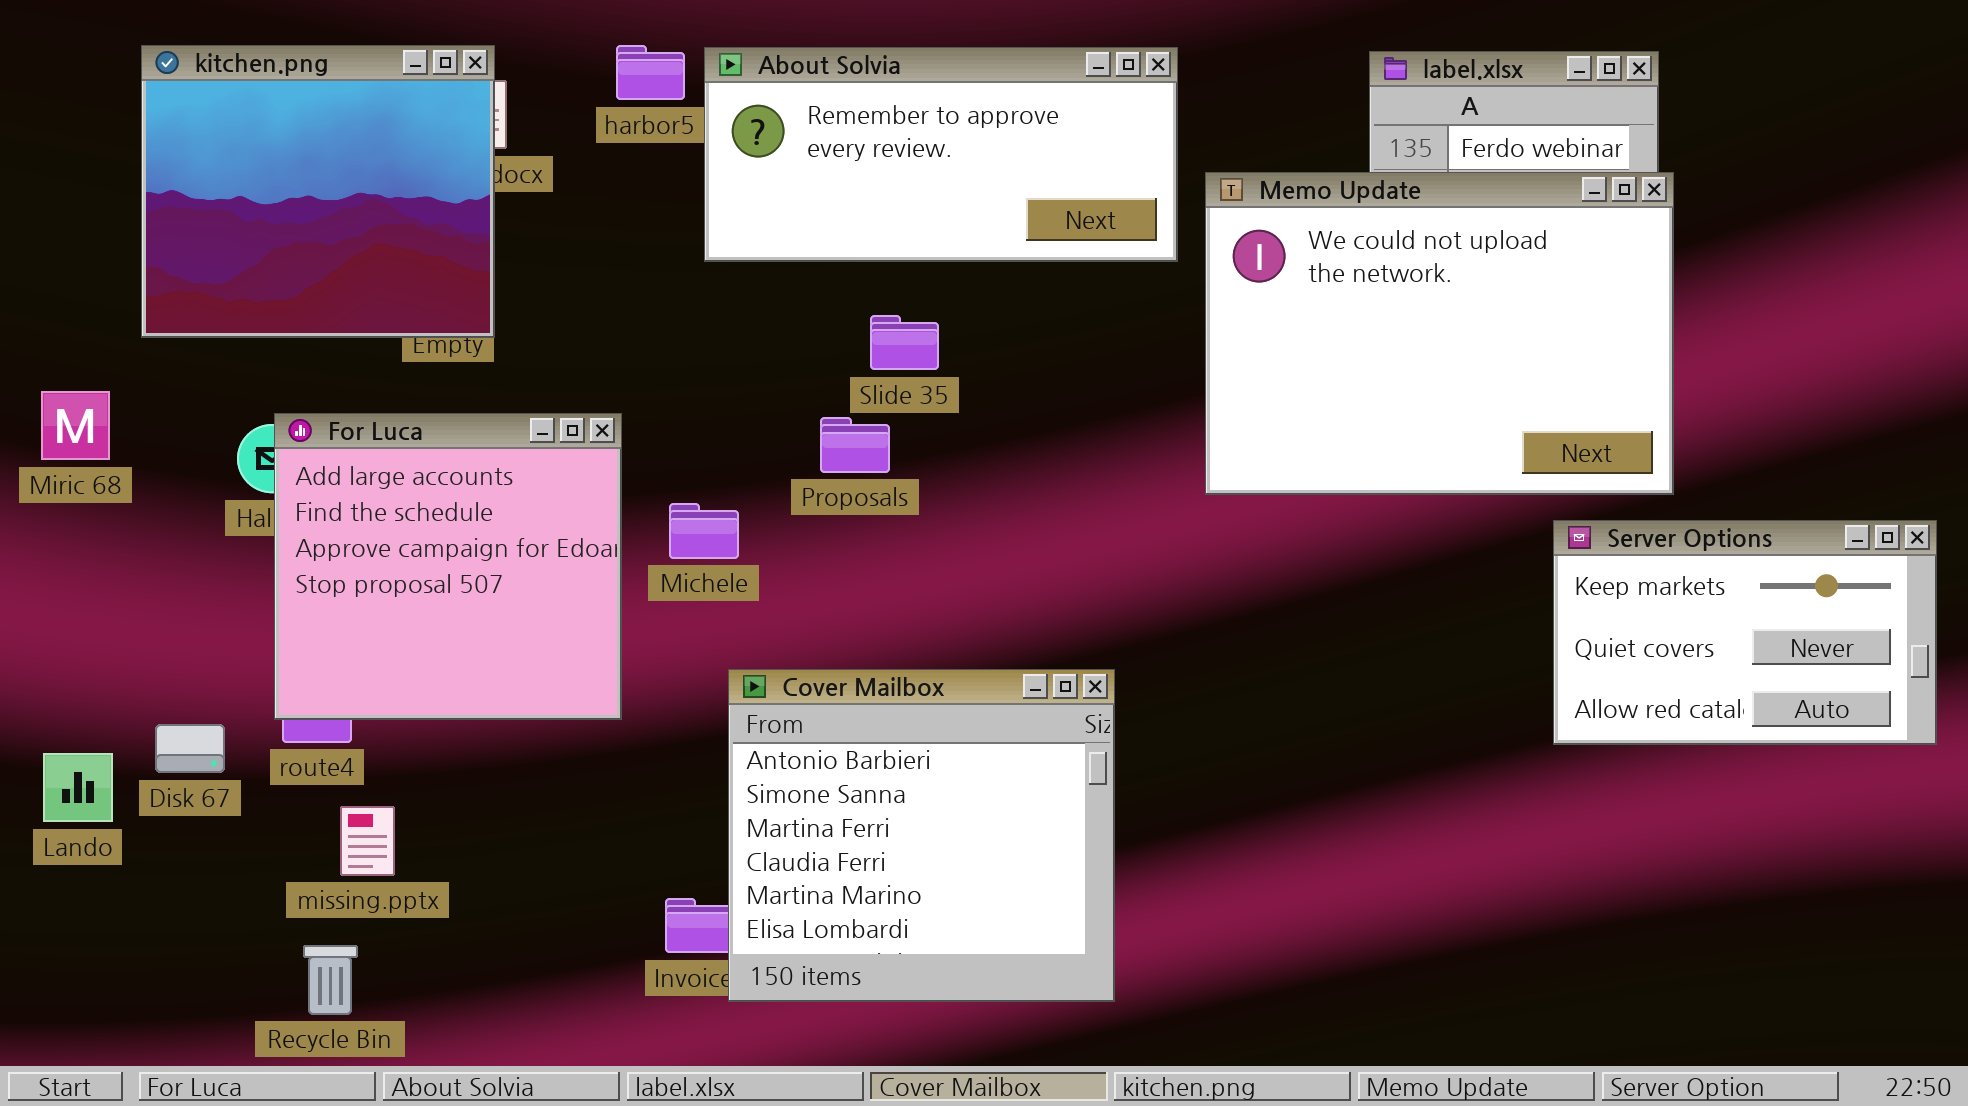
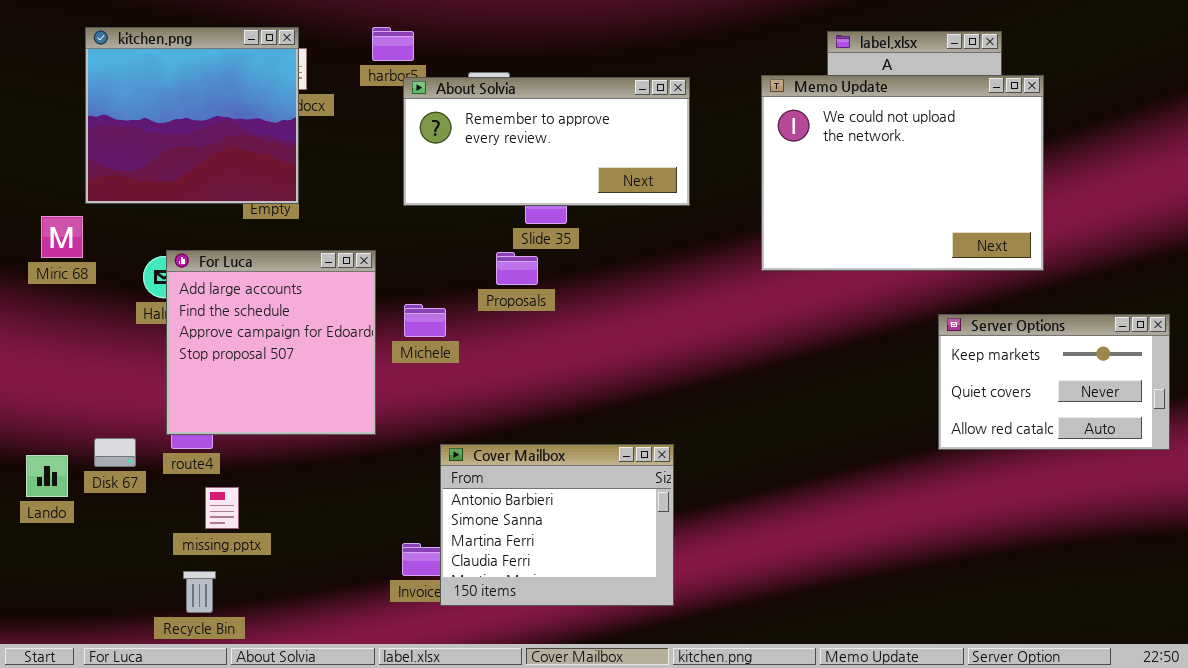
About Solvia: [704,47,1178,262] -> [403,77,690,206], moved
Memo Update: [1205,172,1674,495] -> [761,75,1044,271], moved
Miric 68: [41,391,110,460] -> [41,216,83,258], moved
Cover Mailbox: [728,669,1115,1002] -> [440,444,674,606], resized

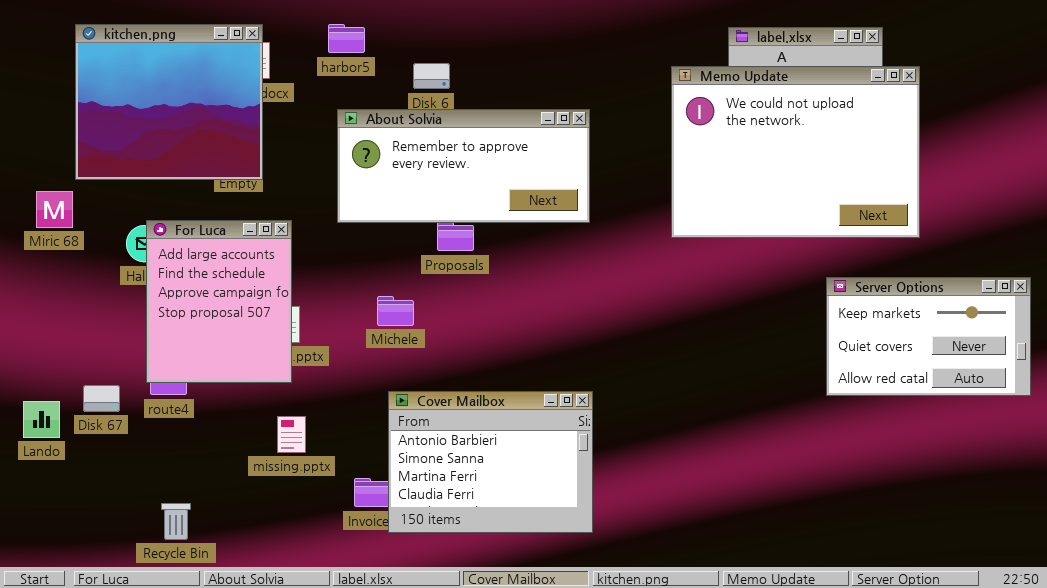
About Solvia: [403,77,690,206] -> [337,109,590,223], moved
For Luca: [166,250,376,435] -> [146,220,292,383], resized
Michele: [404,304,446,337] -> [377,296,414,326], moved
missing.pptx: [205,487,239,529] -> [277,416,306,453], moved

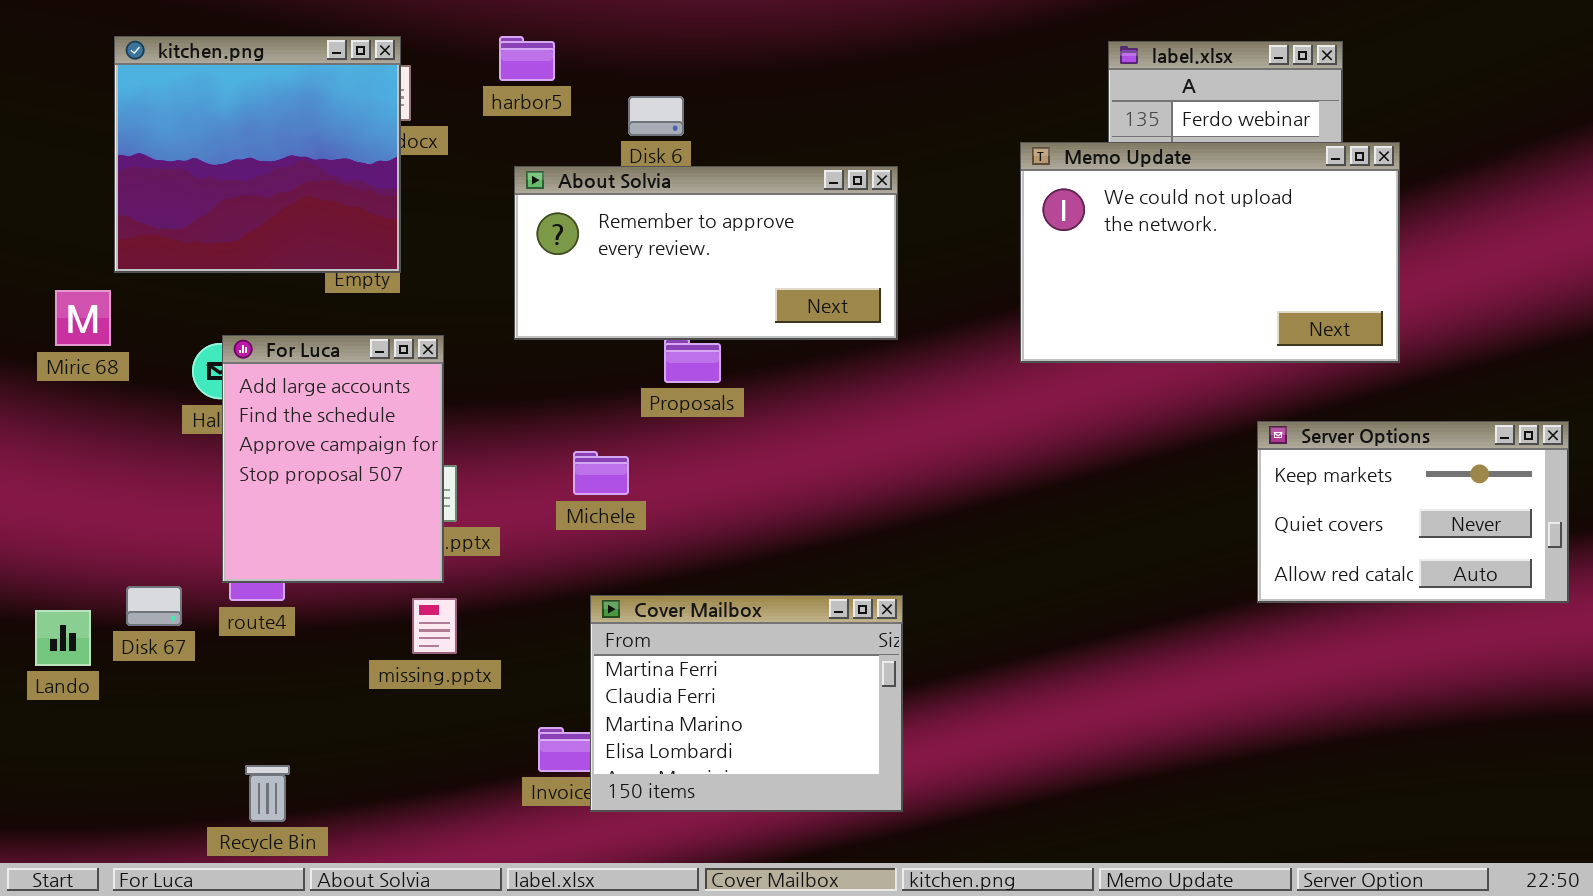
Memo Update: [671,66,920,238] -> [1020,142,1400,363], resized
Cover Mailbox: [388,391,593,533] -> [590,595,903,812], scrolled down 2 rows
missing.pptx: [277,416,306,453] -> [412,598,457,654], moved

